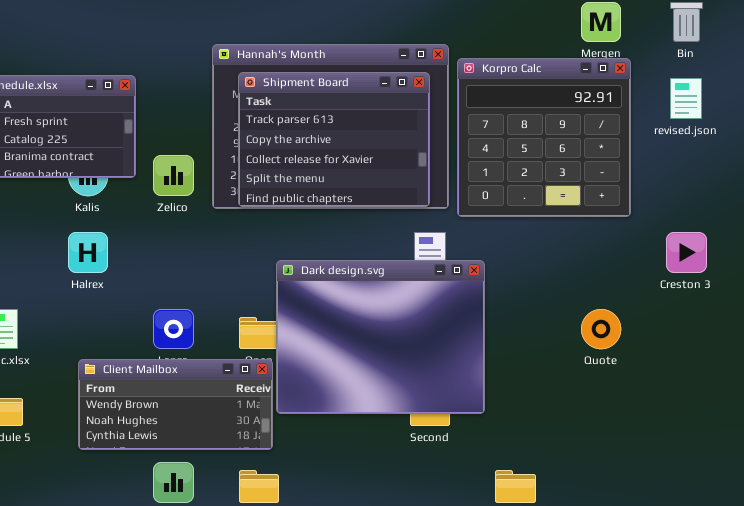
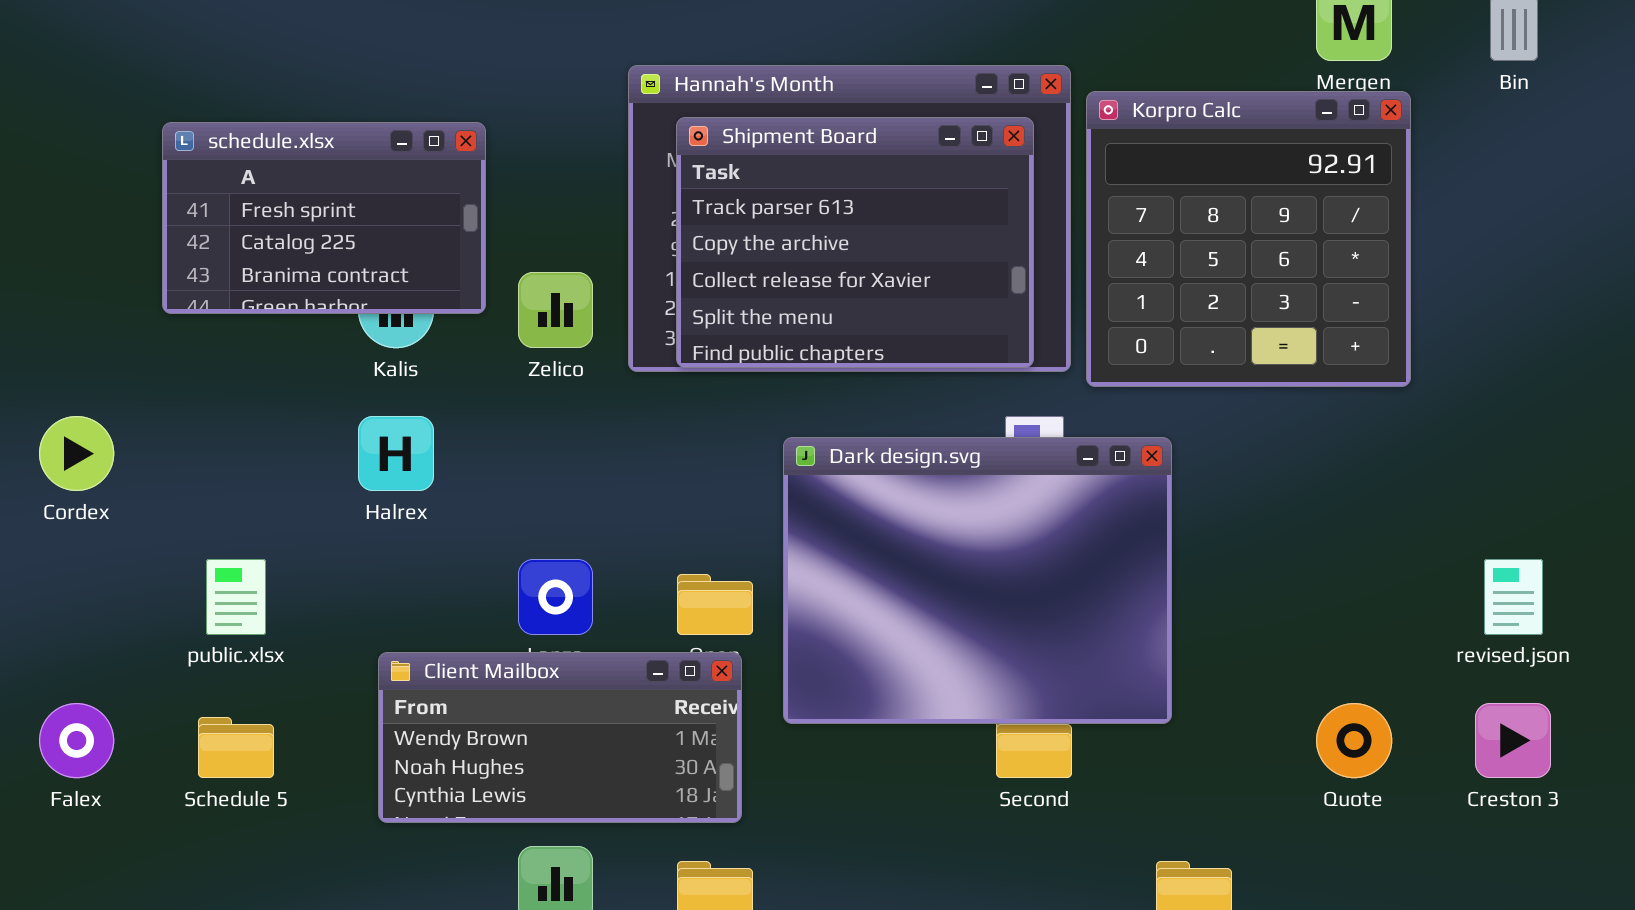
revised.json: [670,78,702,119] -> [1484,559,1543,635], moved
Creston 3: [666,232,707,273] -> [1475,703,1551,778], moved
Dark design.svg: [276,260,485,414] -> [783,437,1172,724], moved
Quote: [581,309,621,349] -> [1316,703,1392,778], moved

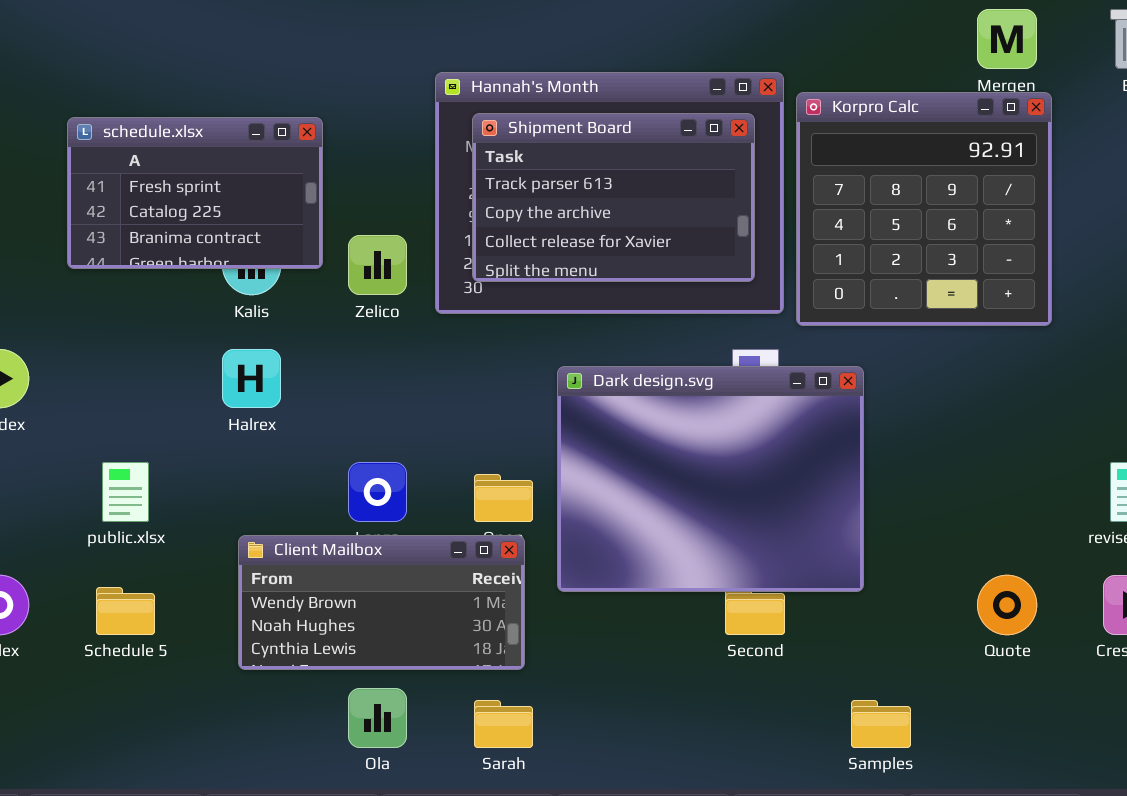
Shipment Board: [676,117,1034,368] -> [472,113,755,282], resized

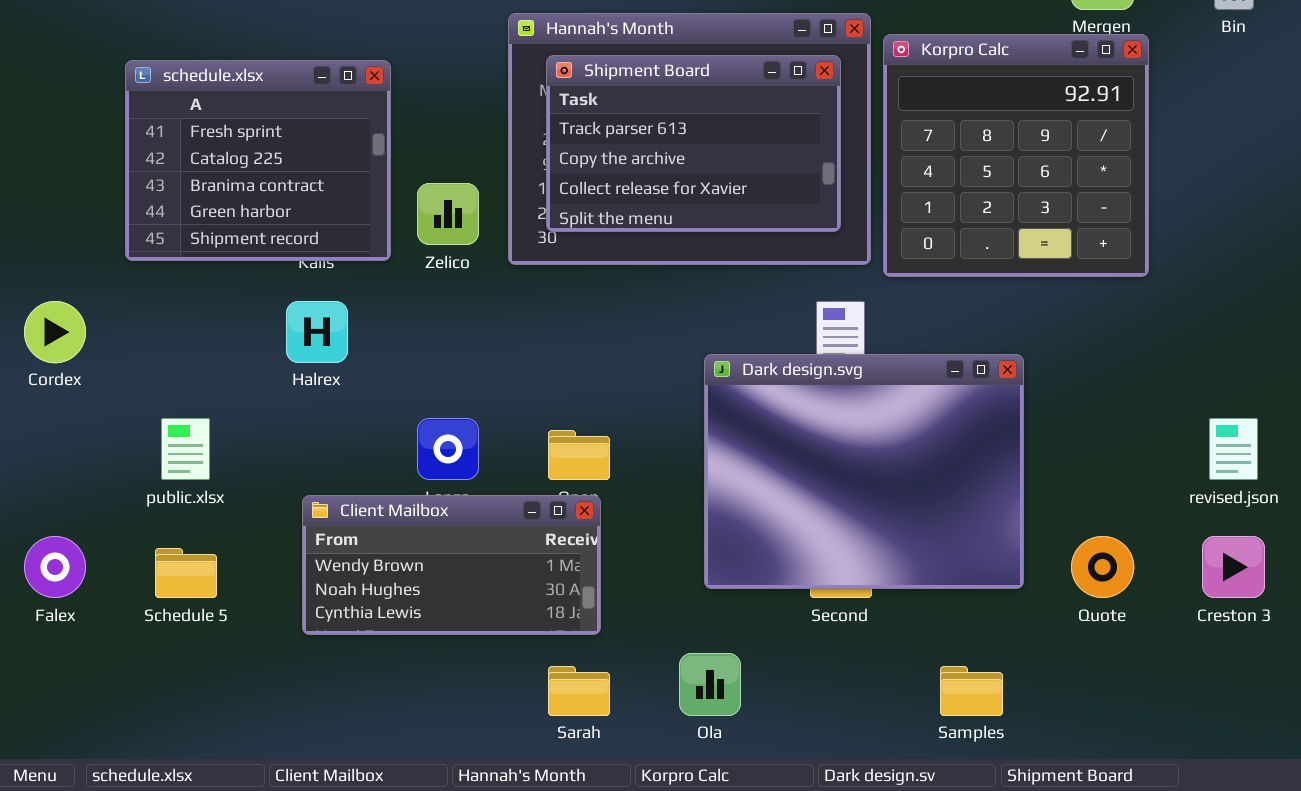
schedule.xlsx: [67,117,323,269] -> [125,60,391,261], resized
Dark design.svg: [557,366,864,592] -> [704,354,1024,589], moved
Ola: [348,688,407,748] -> [679,653,741,716], moved

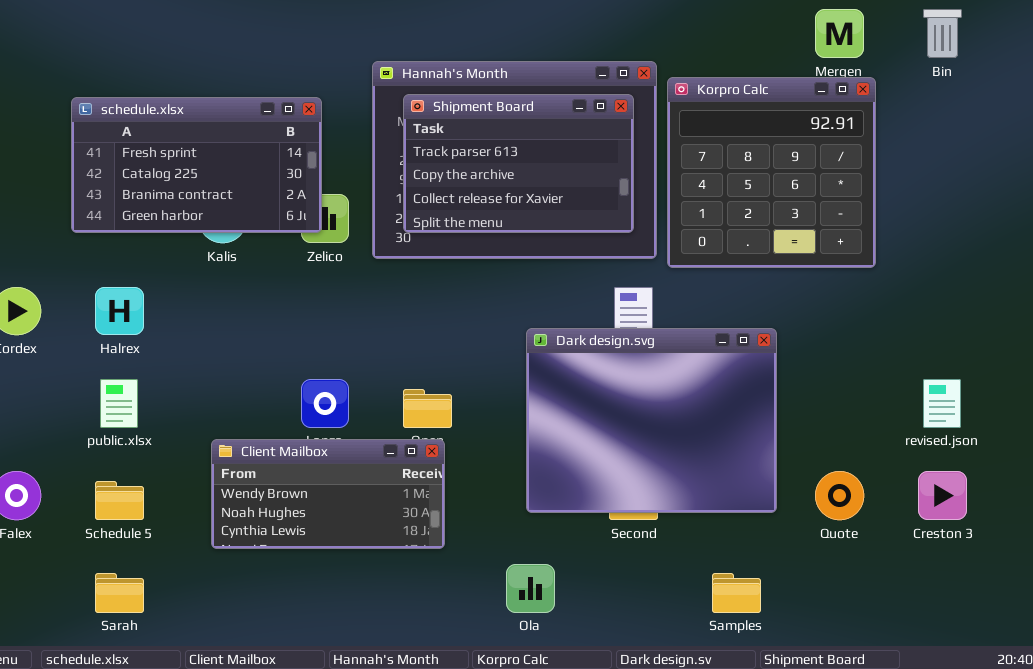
schedule.xlsx: [125,60,391,261] -> [71,97,322,233], resized
Halrex: [286,301,348,363] -> [95,287,144,335], moved
Sarah: [548,666,610,716] -> [95,573,144,613], moved

